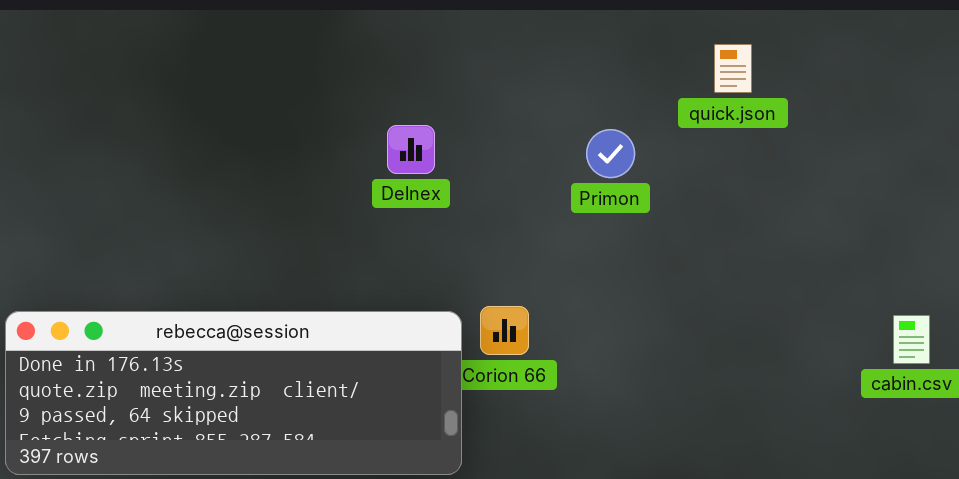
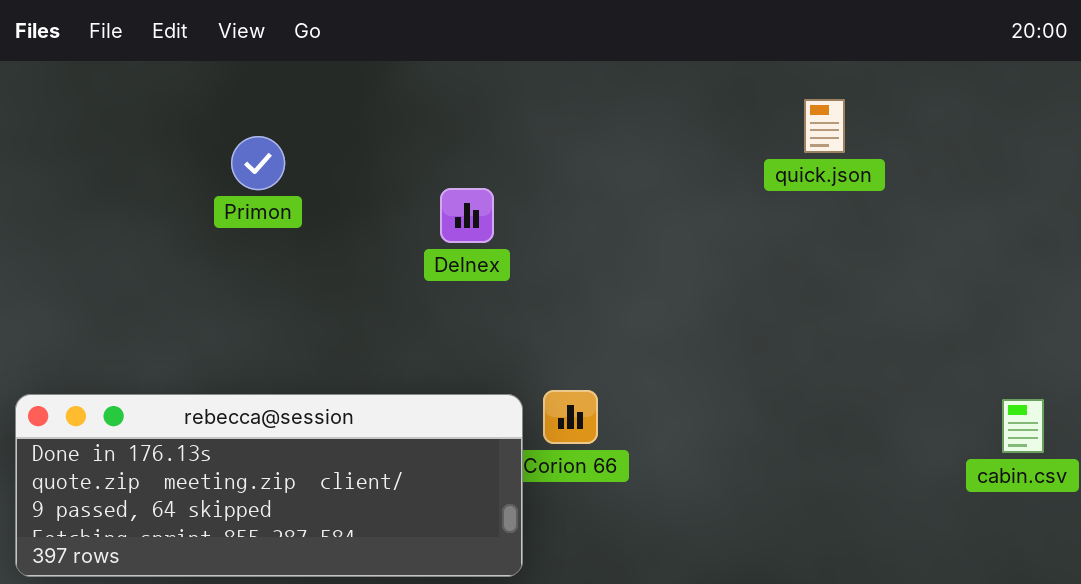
Primon: [586,129,635,178] -> [231,136,285,190], moved

